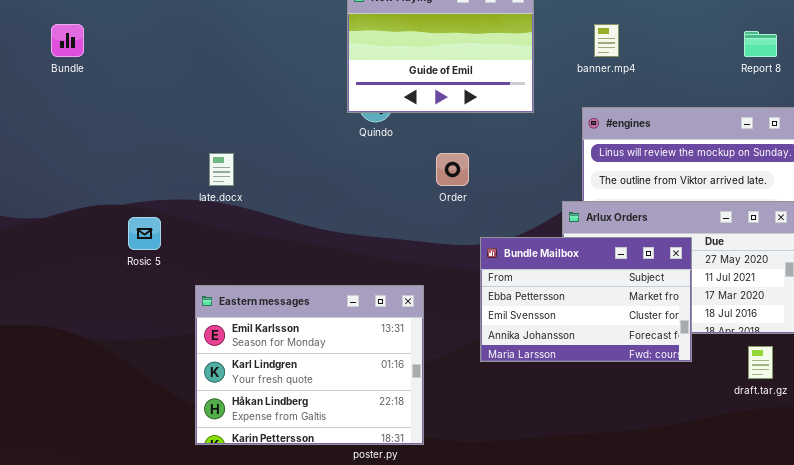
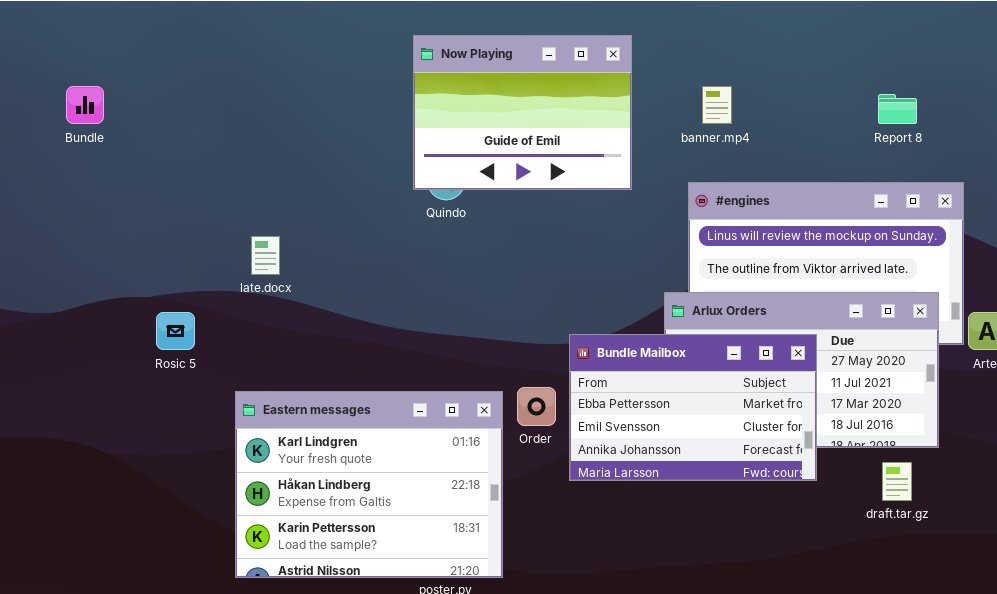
Order: [436,153,469,186] -> [517,387,556,426], moved
Eastern messages: [195,285,424,445] -> [235,391,503,578], scrolled down 1 row

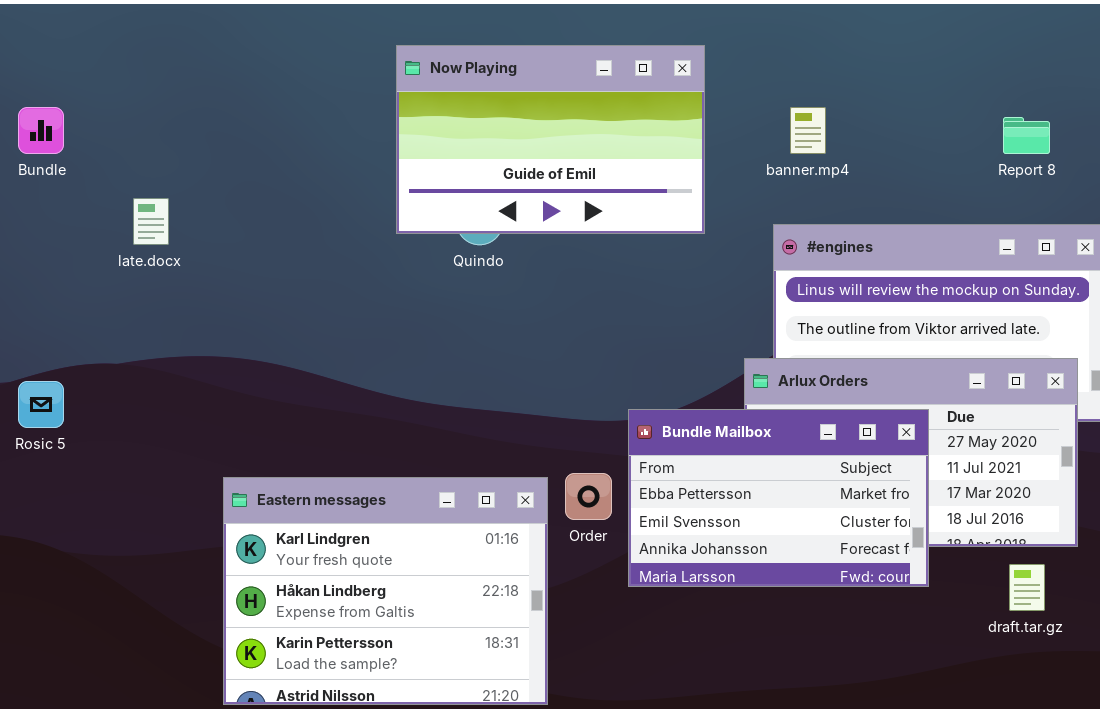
Now Playing: [413,35,632,190] -> [396,45,705,234], resized
late.docx: [251,236,280,275] -> [133,198,169,245], moved
Rosic 5: [156,312,195,350] -> [18,381,64,428], moved

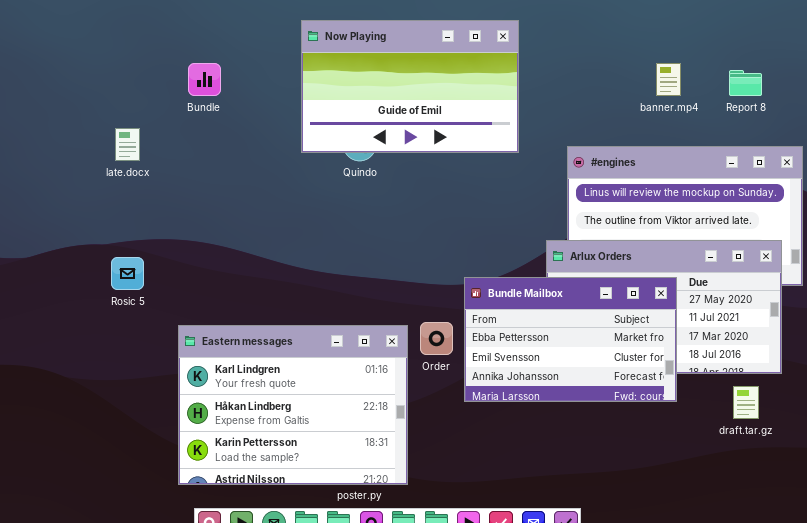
Bundle: [18,107,64,154] -> [188,63,221,96], moved
banner.mp4: [790,107,826,154] -> [656,63,681,96], moved
Rosic 5: [18,381,64,428] -> [111,257,144,290], moved

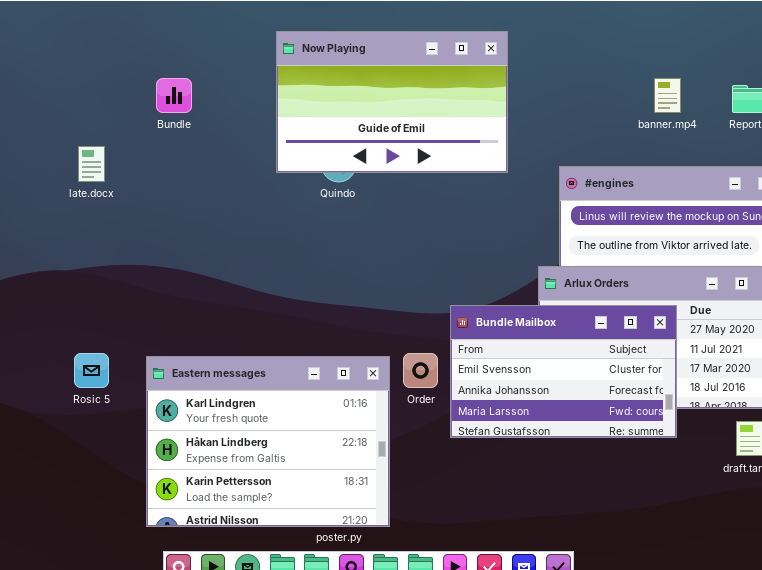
Rosic 5: [111,257,144,290] -> [74,353,109,388], moved
Bundle Mailbox: [464,277,677,402] -> [450,305,677,438], scrolled down 1 row

